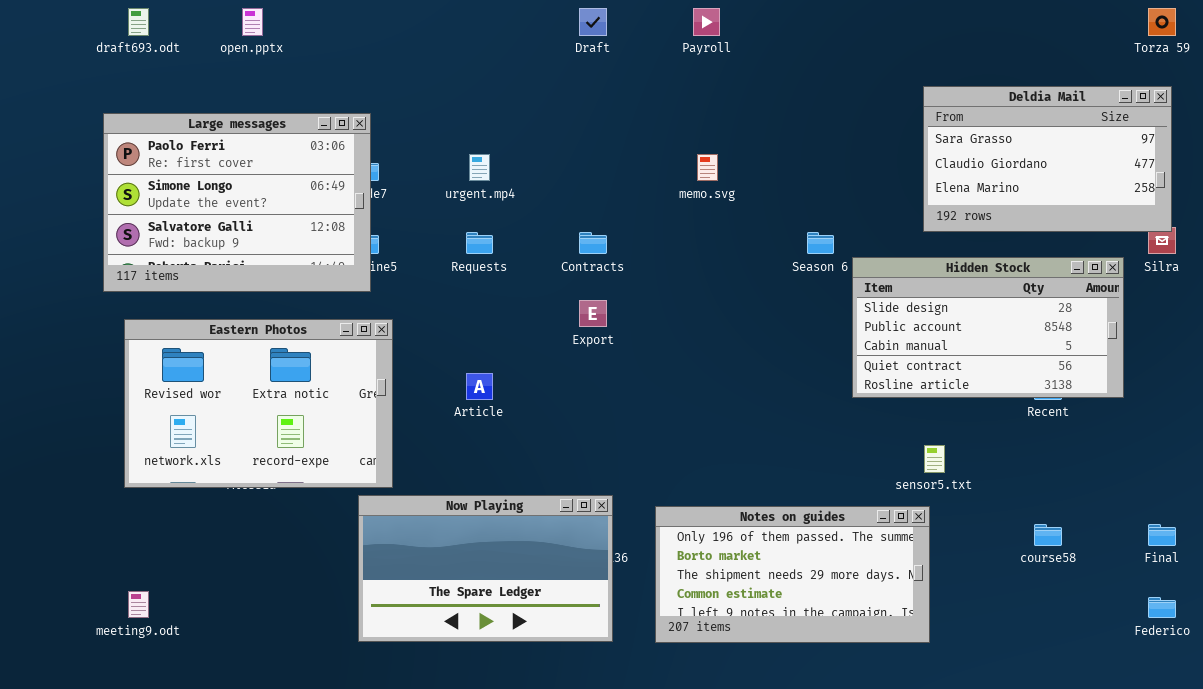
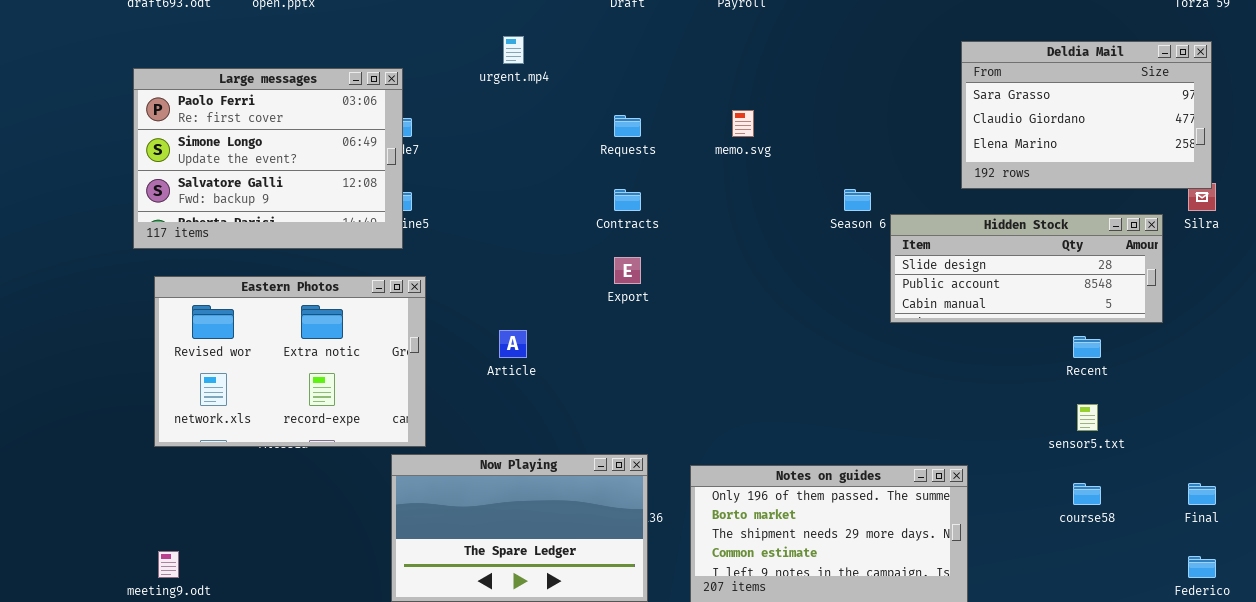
urgent.mp4: [469,154,490,181] -> [503,36,524,64], moved
Requests: [466,232,493,254] -> [614,115,641,137], moved
Hidden Stock: [852,257,1124,398] -> [890,214,1163,323], resized
sensor5.txt: [924,445,945,473] -> [1077,404,1098,431], moved

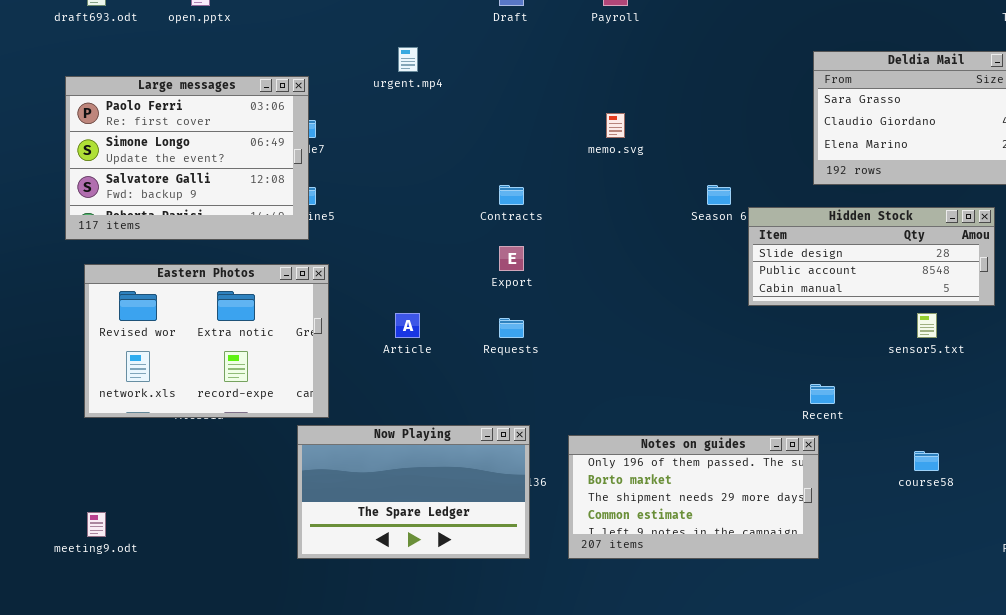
Requests: [614,115,641,137] -> [499,318,524,338], moved
Recent: [1073,336,1101,358] -> [810,384,835,404], moved
sensor5.txt: [1077,404,1098,431] -> [917,313,937,338], moved

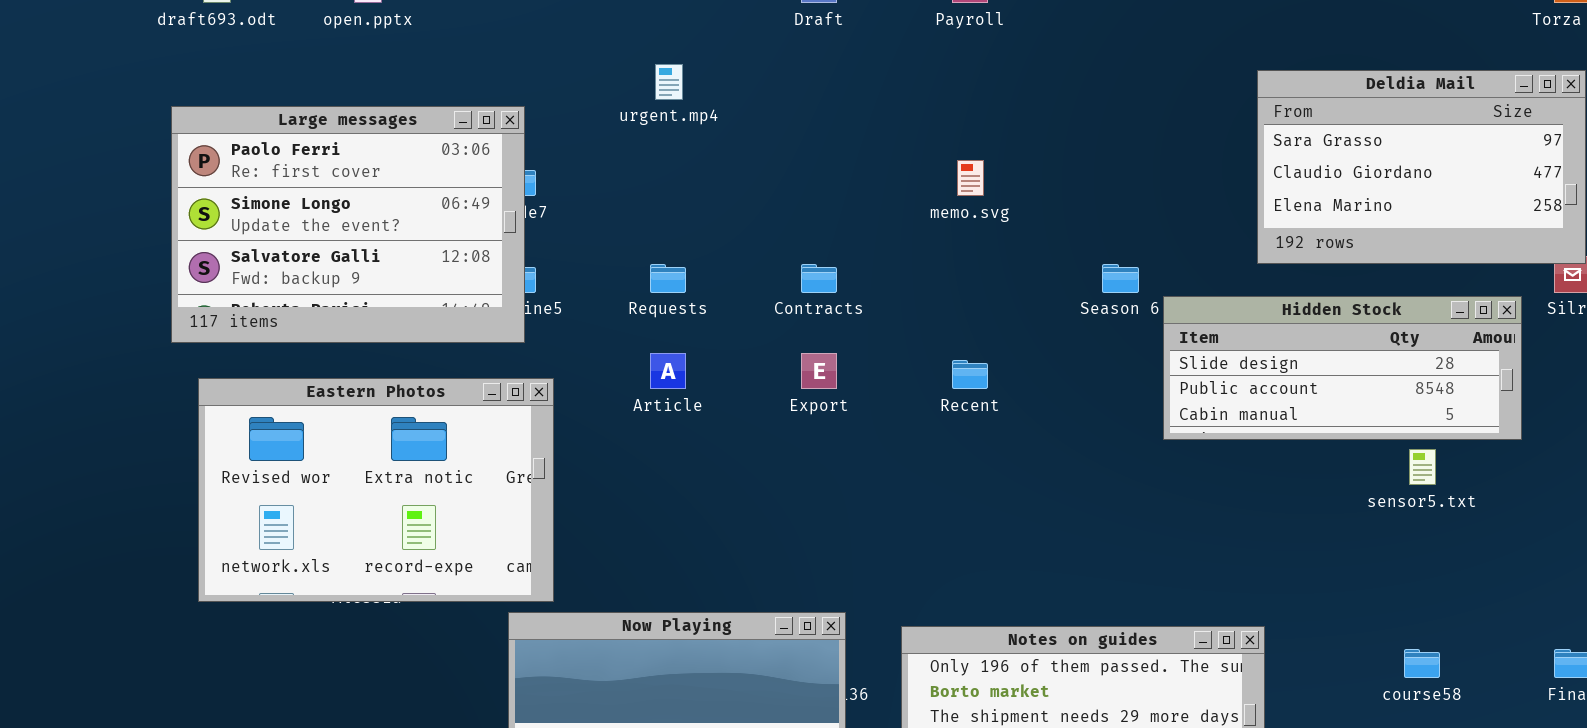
Article: [395,313,420,338] -> [650,353,686,389], moved
Requests: [499,318,524,338] -> [650,264,686,293], moved
Recent: [810,384,835,404] -> [952,360,988,389], moved

